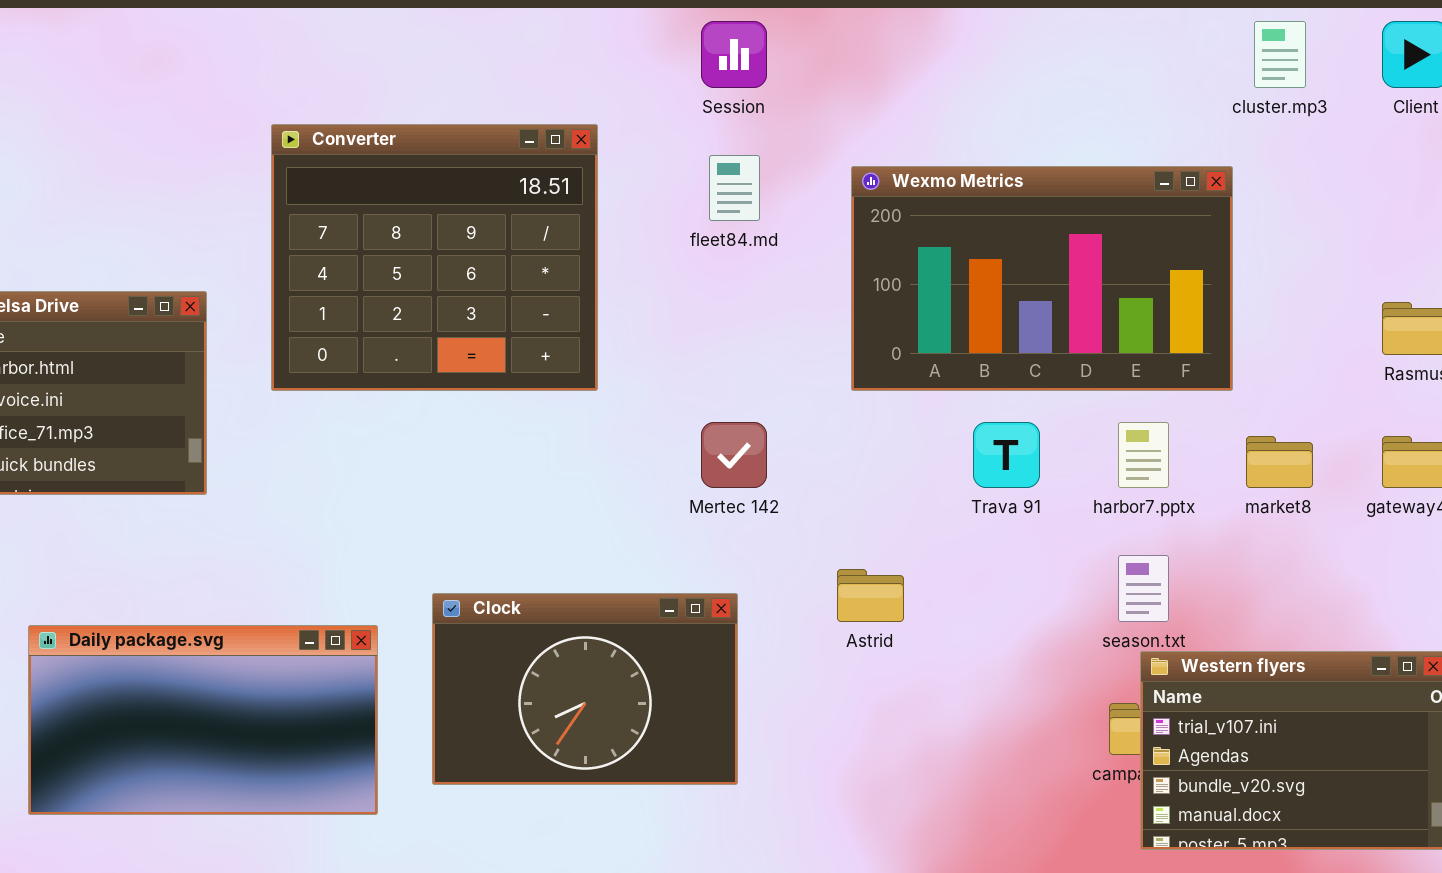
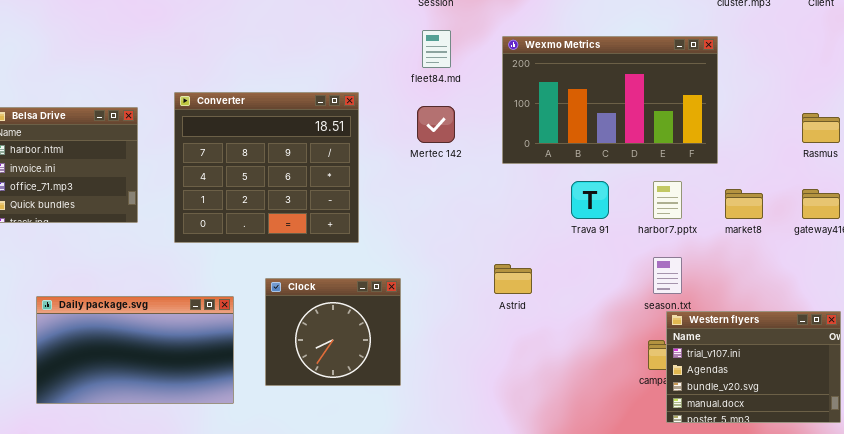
Converter: [271,124,598,391] -> [174,92,359,243], moved
Mertec 142: [701,422,767,488] -> [417,106,455,143], moved
Clock: [432,593,738,785] -> [265,278,401,386], resized

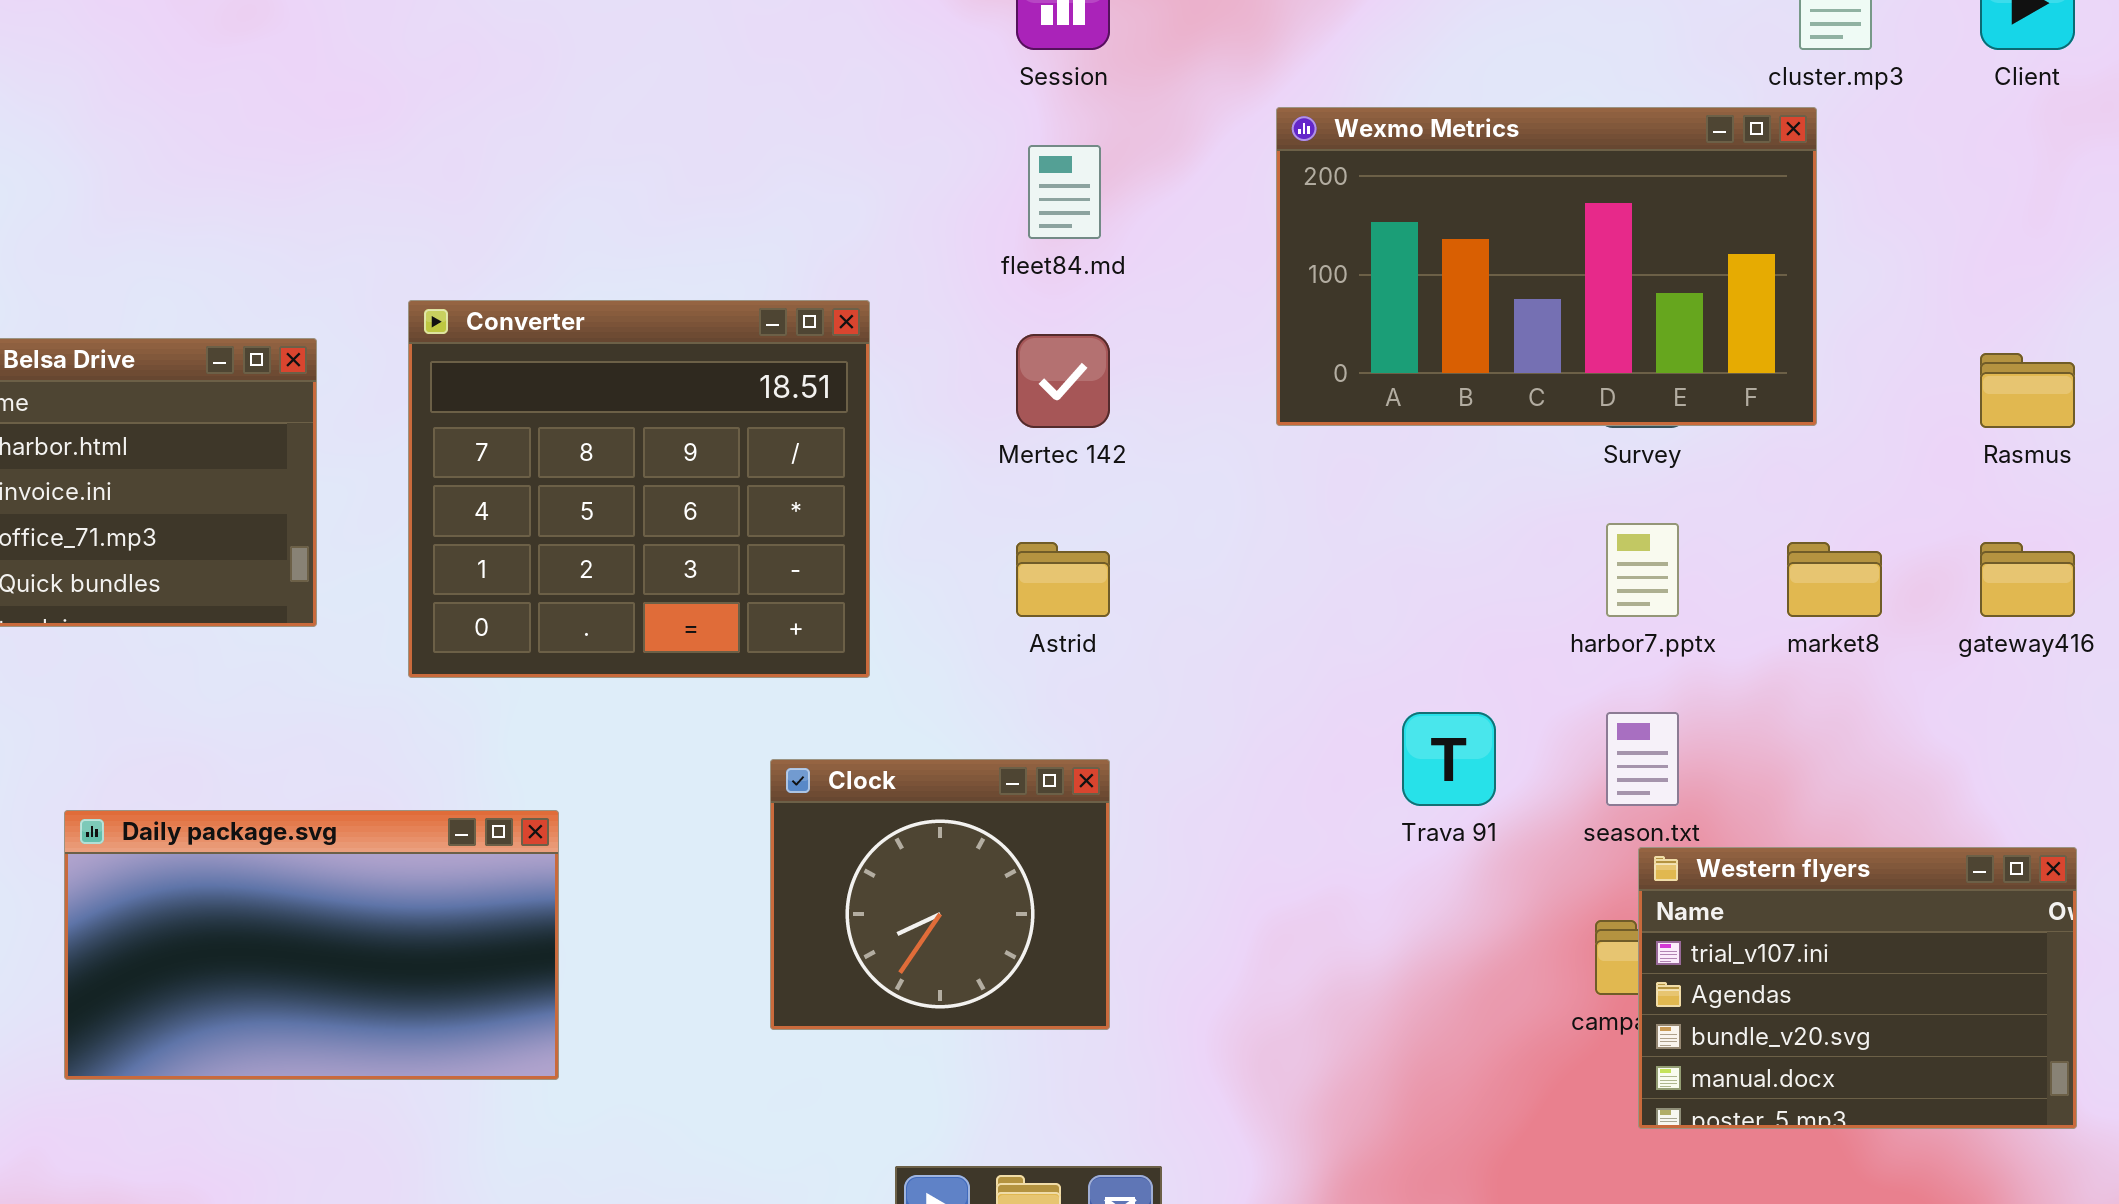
Wexmo Metrics: [502,36,718,164] -> [1276,107,1817,426], moved
Trava 91: [571,181,609,219] -> [1402,712,1496,806], moved
Astrid: [494,264,532,294] -> [1016,542,1110,617], moved
Clock: [265,278,401,386] -> [770,759,1110,1030], moved

